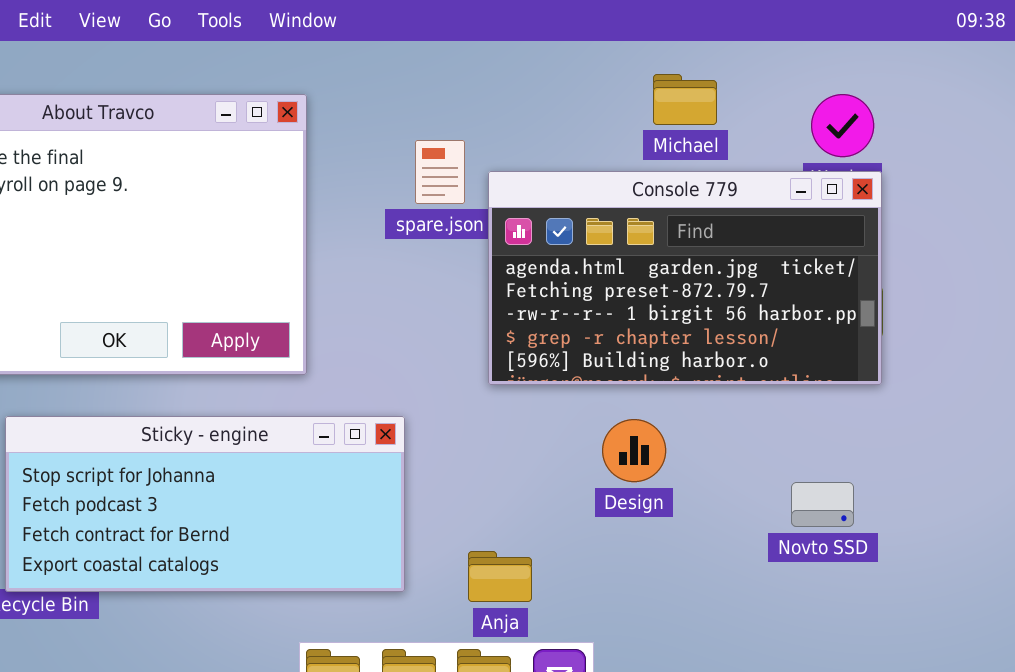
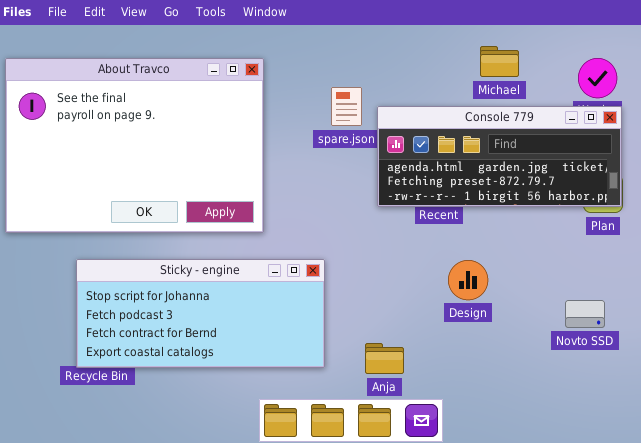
Console 779: [488,171,882,385] -> [377,106,622,207], resized

